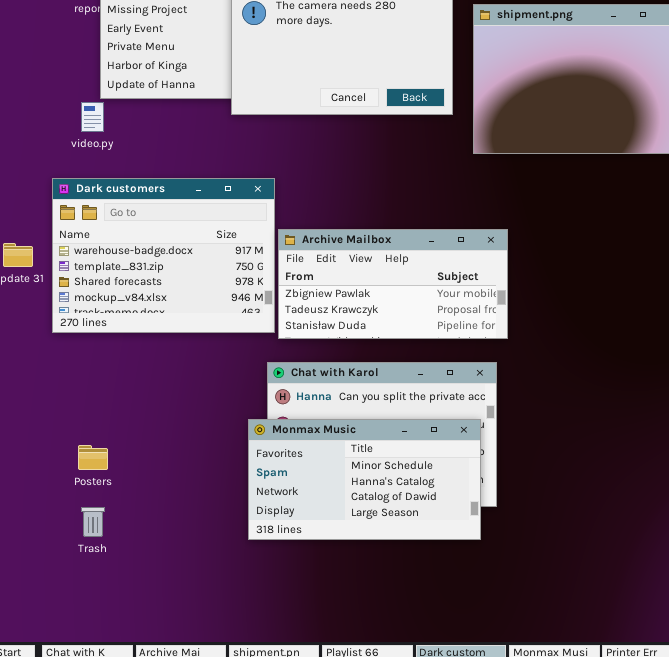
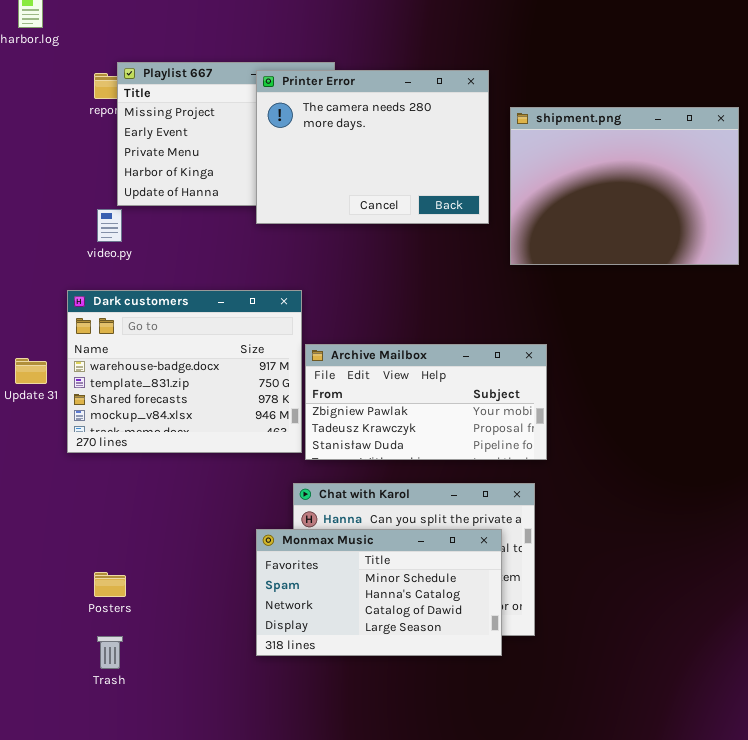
Monmax Music: [248,419,481,540] -> [256,529,502,656], moved

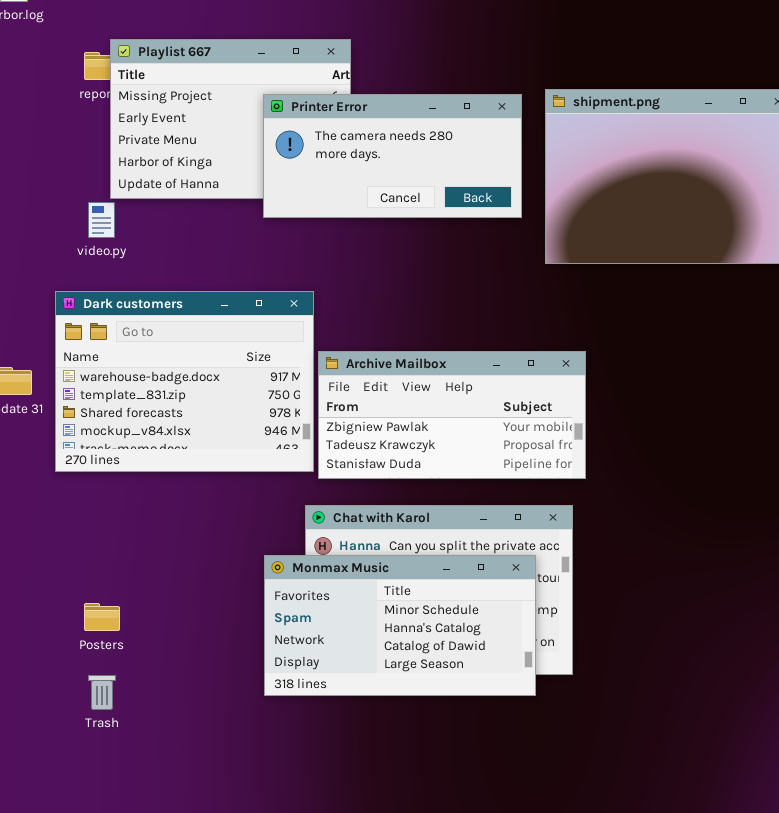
Printer Error: [256,70,489,224] -> [263,94,522,218], resized

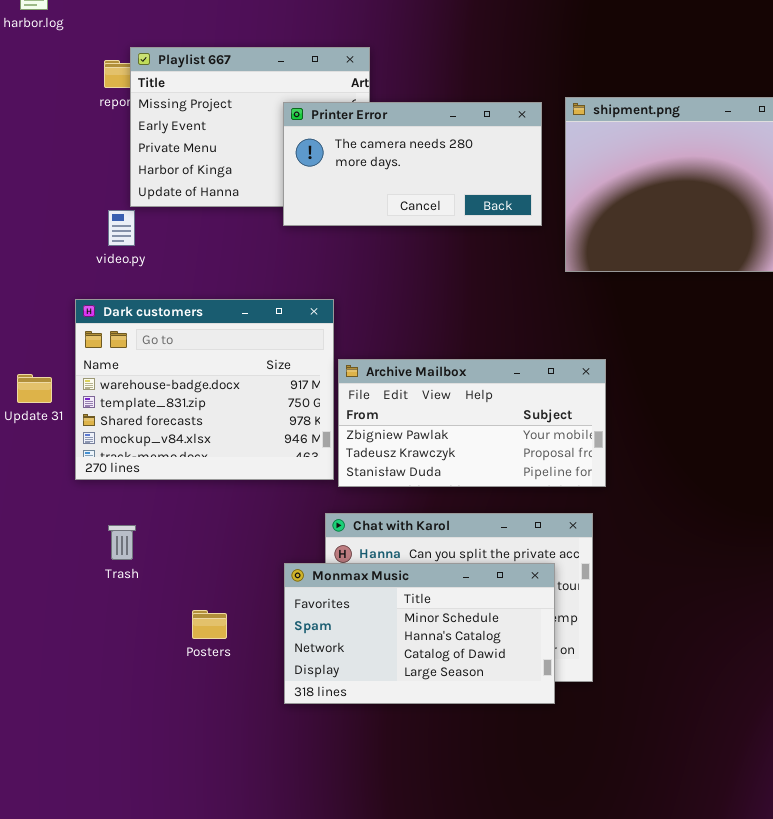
Posters: [84,603,120,631] -> [192,610,227,639], moved
Trash: [88,675,116,710] -> [108,525,136,560], moved

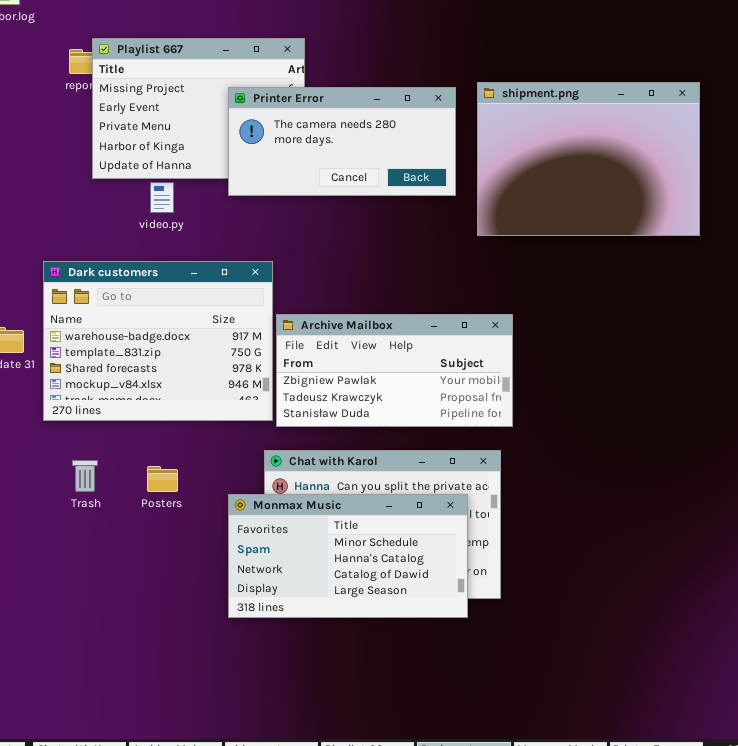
video.py: [108,210,135,246] -> [150,182,174,213], moved
Posters: [192,610,227,639] -> [147,466,178,492], moved

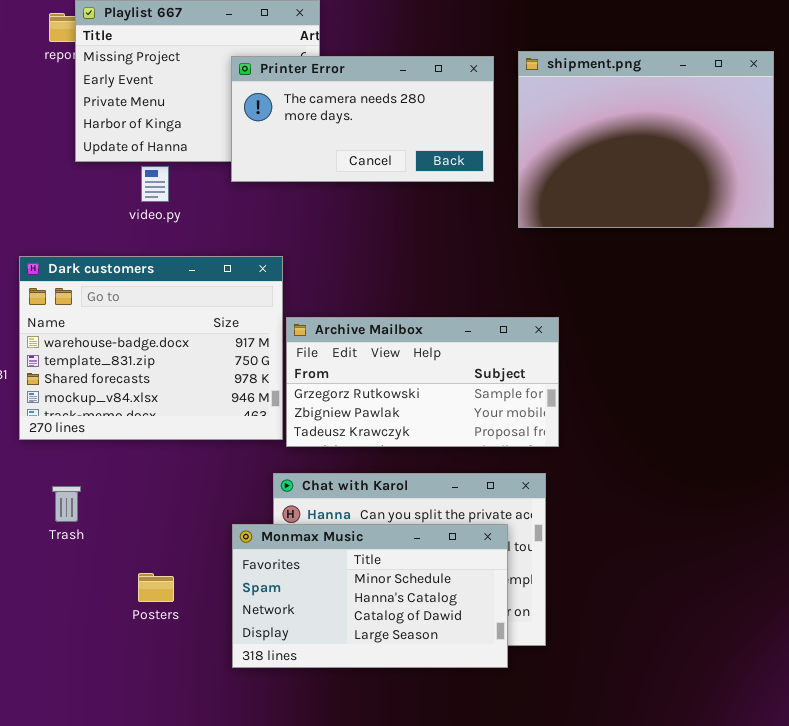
Archive Mailbox: [276,314,513,427] -> [286,317,559,447], scrolled up 1 row
Posters: [147,466,178,492] -> [138,573,174,602], moved

